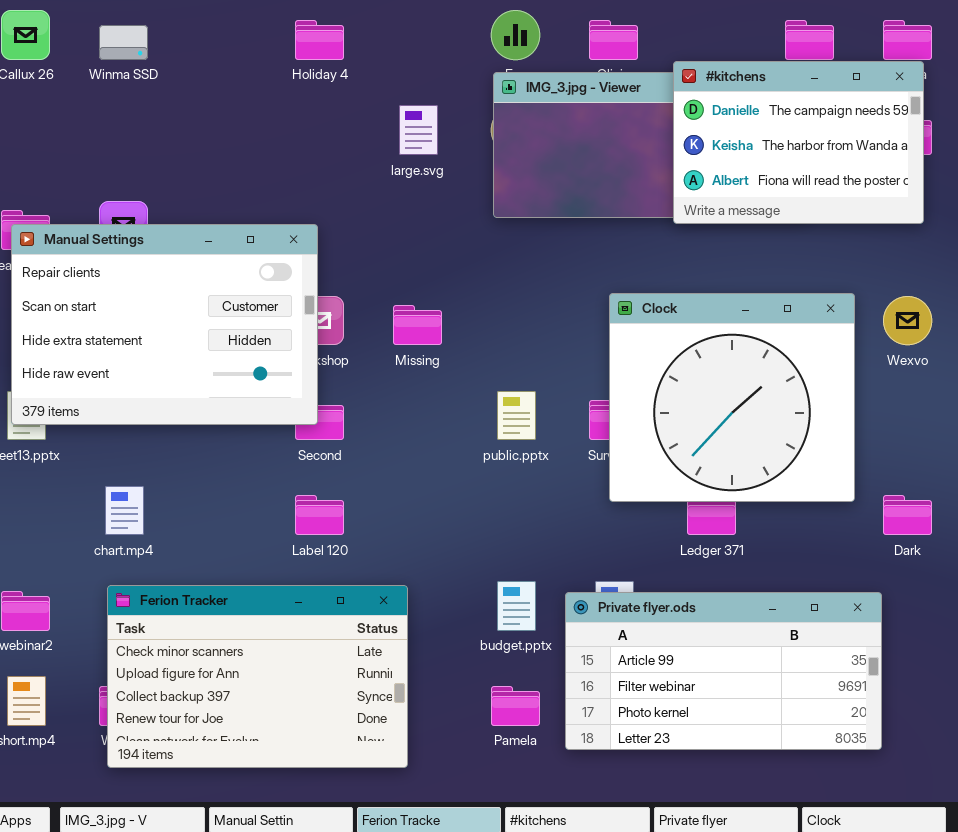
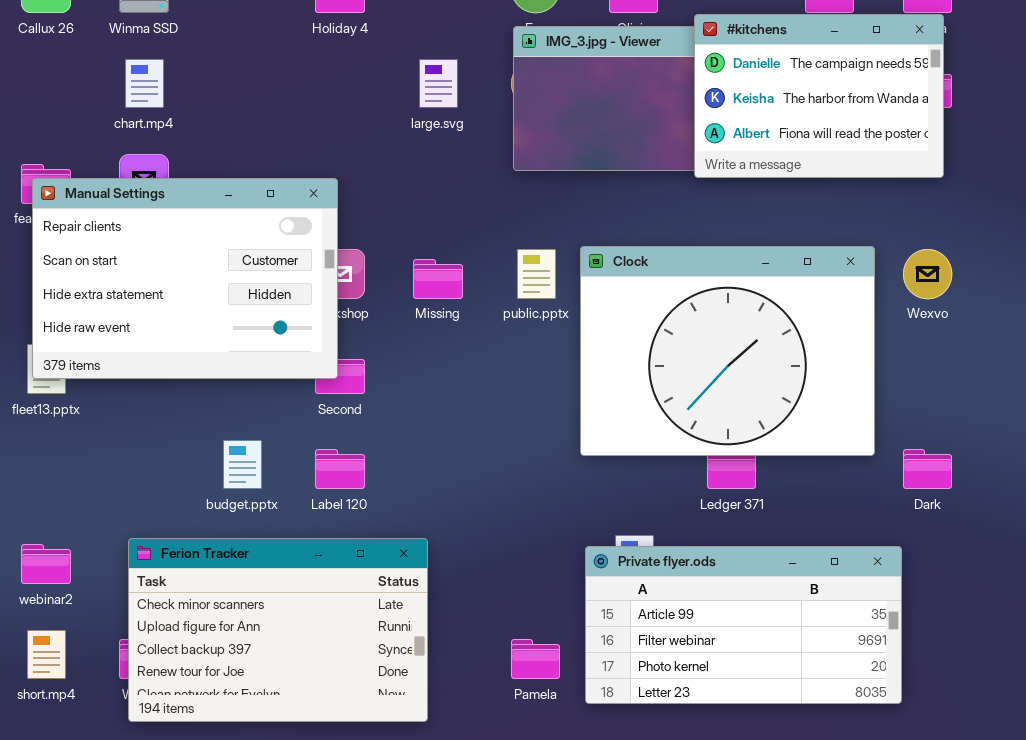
Clock: [609,293,855,502] -> [580,246,875,456], resized
public.pptx: [497,391,536,440] -> [517,249,556,299], moved
chart.mp4: [105,486,144,535] -> [125,59,164,108], moved
budget.pptx: [497,581,536,631] -> [223,440,262,489], moved

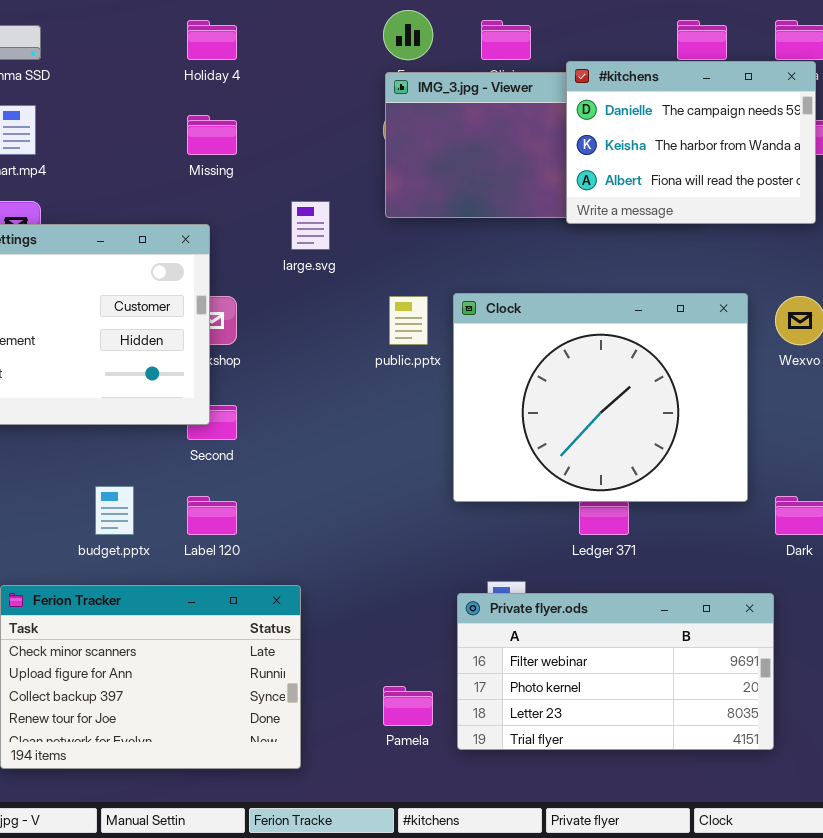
large.svg: [419,59,458,108] -> [291,201,330,250], moved
Missing: [413,259,463,299] -> [187,115,237,155], moved
Private flyer.ods: [585,546,902,704] -> [457,593,774,750], scrolled down 1 row

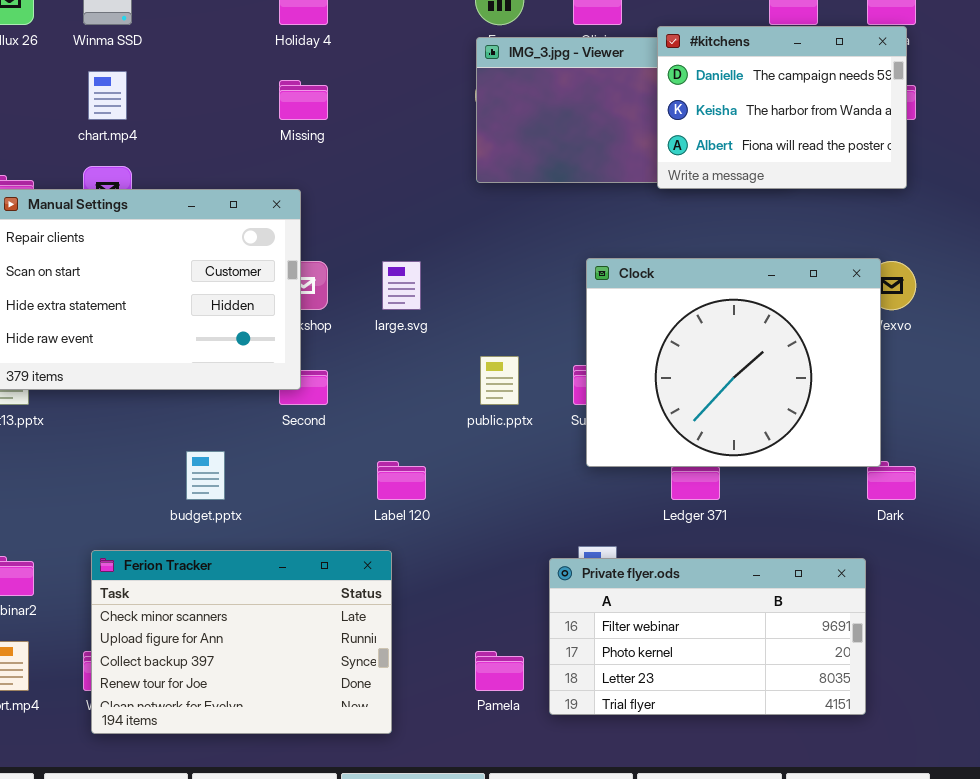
large.svg: [291,201,330,250] -> [382,261,421,310], moved
Clock: [453,293,748,502] -> [586,258,881,467], moved
public.pptx: [389,296,428,345] -> [480,356,519,405], moved
Label 120: [187,496,237,535] -> [377,461,426,500], moved

